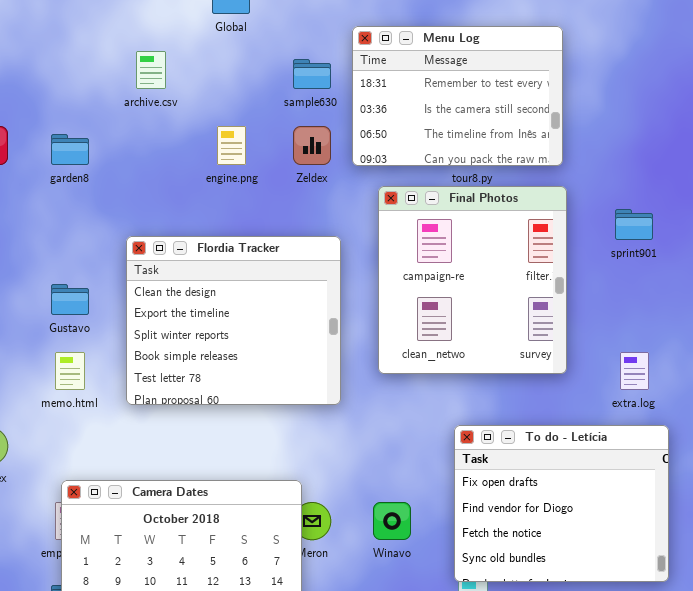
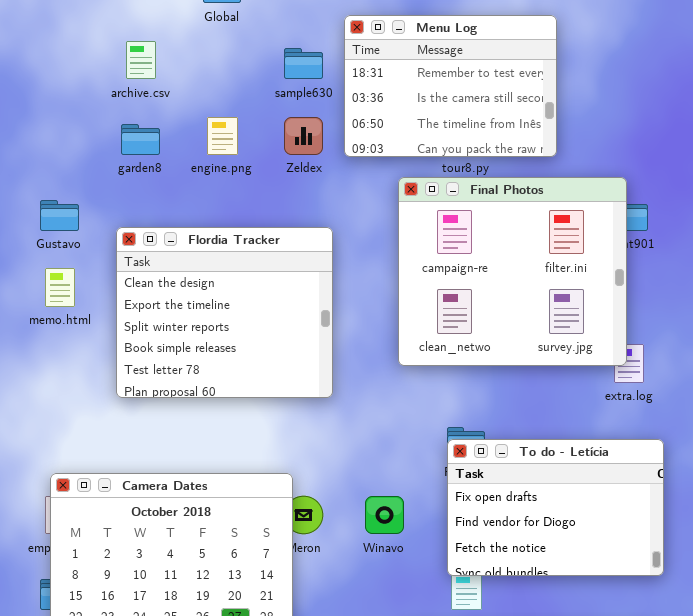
garden8: [51,134,89,165] -> [121,124,160,155], moved
Final Photos: [378,186,567,374] -> [398,177,627,366], moved, resized
Gustavo: [51,284,89,315] -> [40,200,79,231], moved
memo.html: [55,352,85,390] -> [45,268,75,307], moved
To do - Letícia: [454,425,669,582] -> [447,439,664,576], resized

